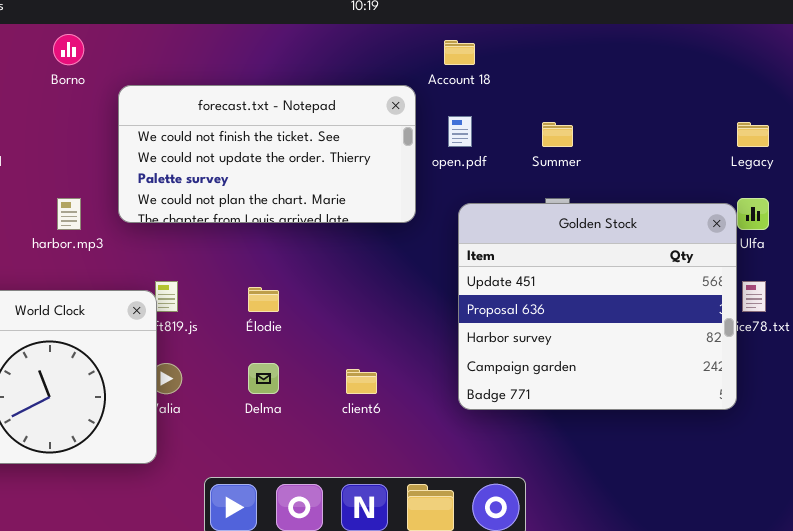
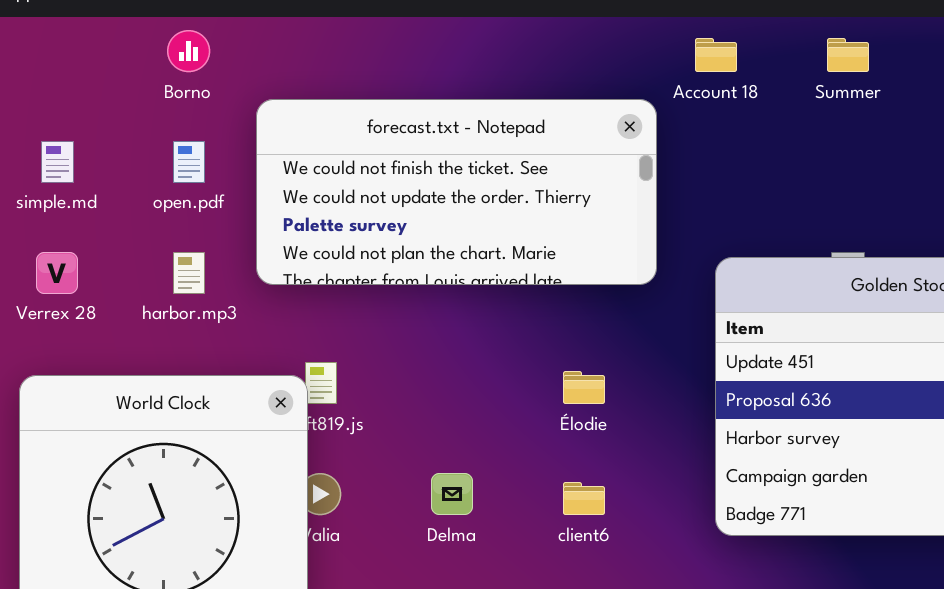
open.pdf: [448,116,472,147] -> [173,141,205,183], moved
Summer: [542,122,573,147] -> [827,38,869,72], moved
Élodie: [248,287,279,312] -> [563,371,605,404], moved

